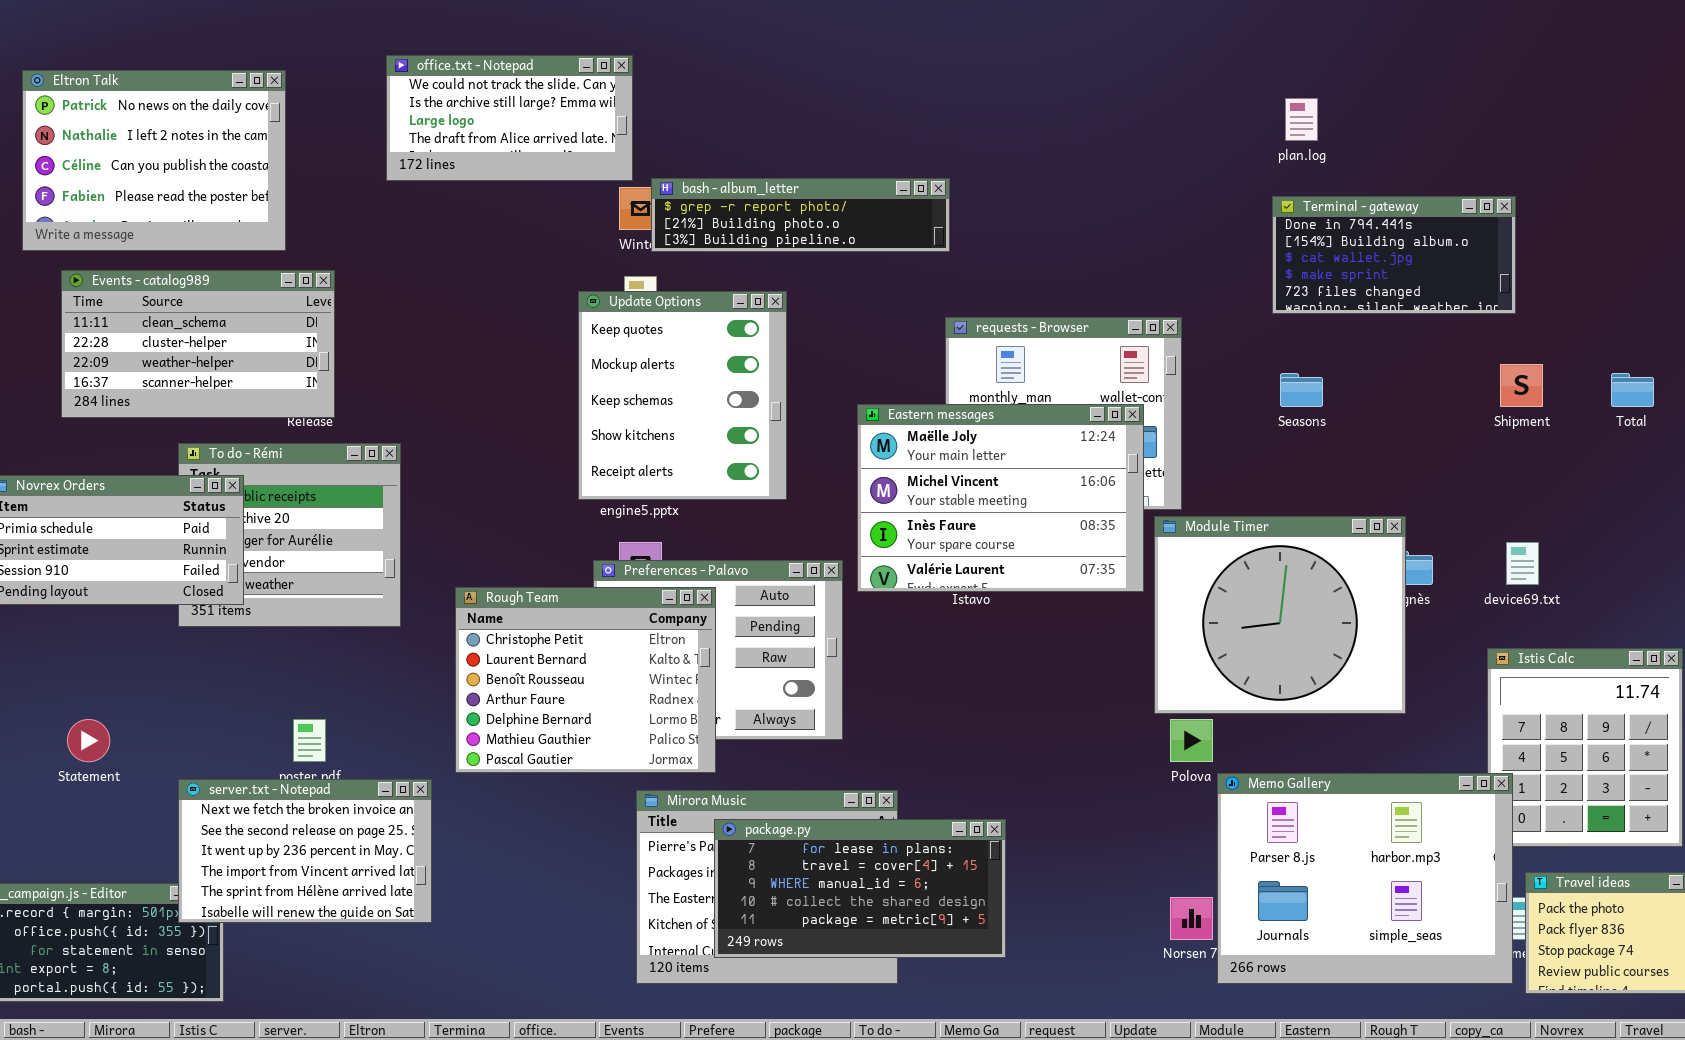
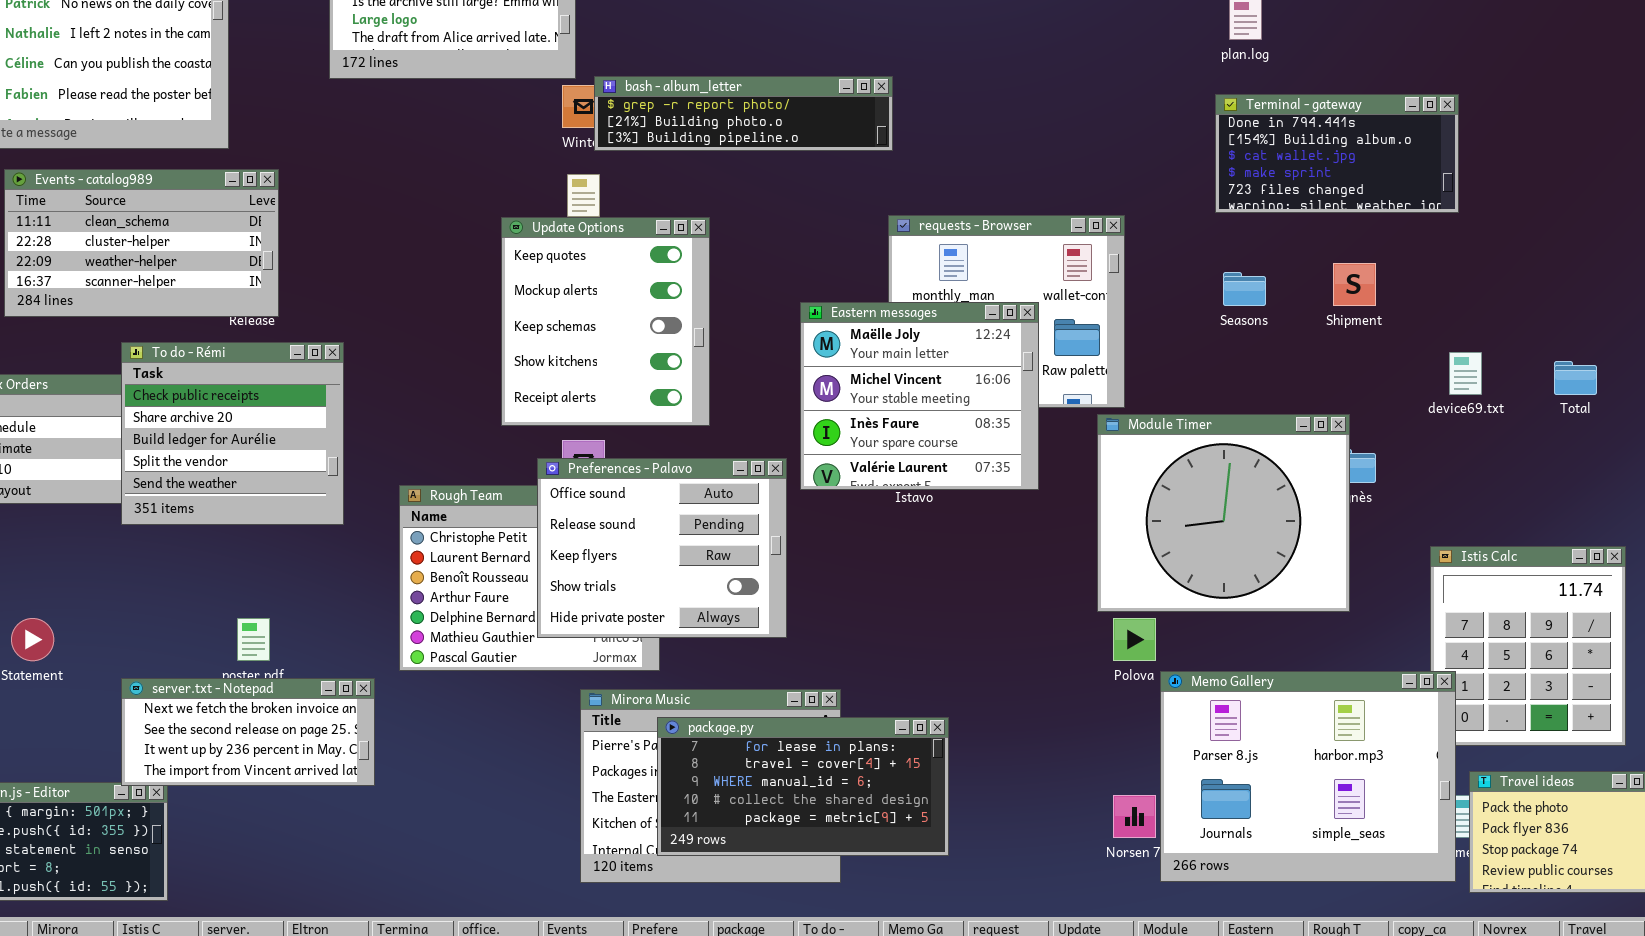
Update Options: [578,291,787,500] -> [501,217,710,426], moved
Shipment: [1500,364,1543,407] -> [1333,263,1376,306], moved
Total: [1611,373,1654,407] -> [1554,361,1597,395], moved
Eastern messages: [857,404,1144,592] -> [800,302,1039,490], resized
To do - Rémi: [178,443,401,627] -> [121,342,344,525], raised
device69.txt: [1506,542,1539,585] -> [1449,352,1482,395], moved
Preferences - Palavo: [593,560,843,740] -> [537,458,787,638], raised
server.txt - Notepad: [178,779,432,923] -> [121,678,375,786], resized

